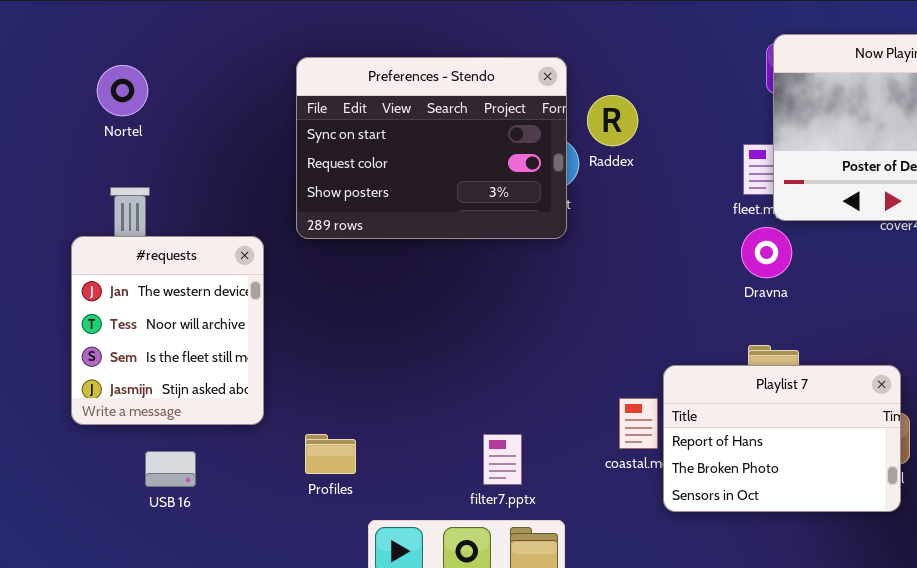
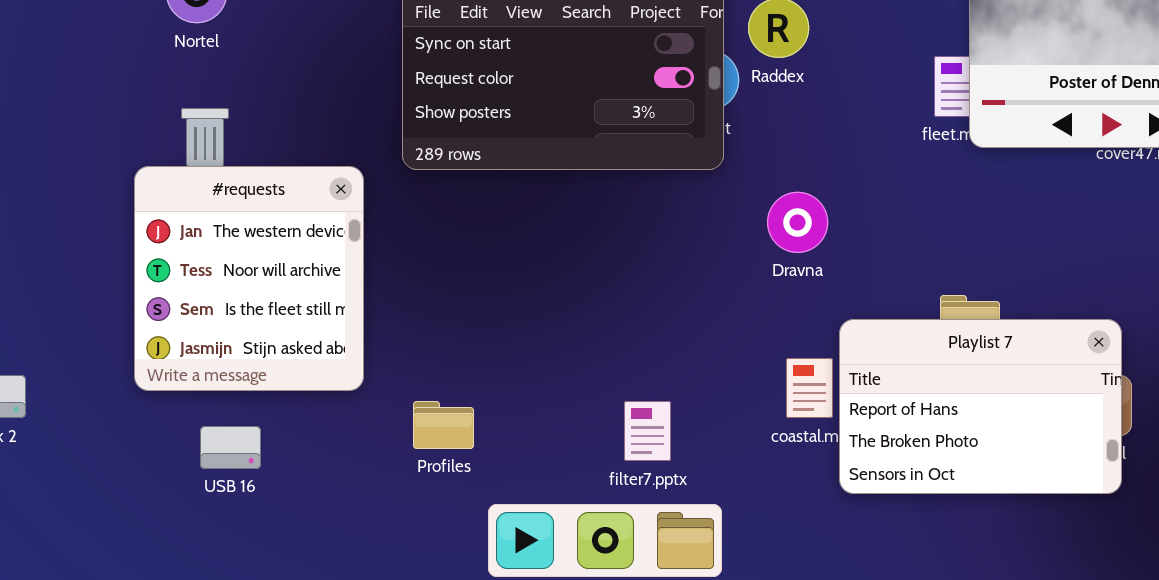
Dravna: [741,227,792,278] -> [767,192,828,253], moved
USB 16: [145,451,196,487] -> [200,426,261,469], moved

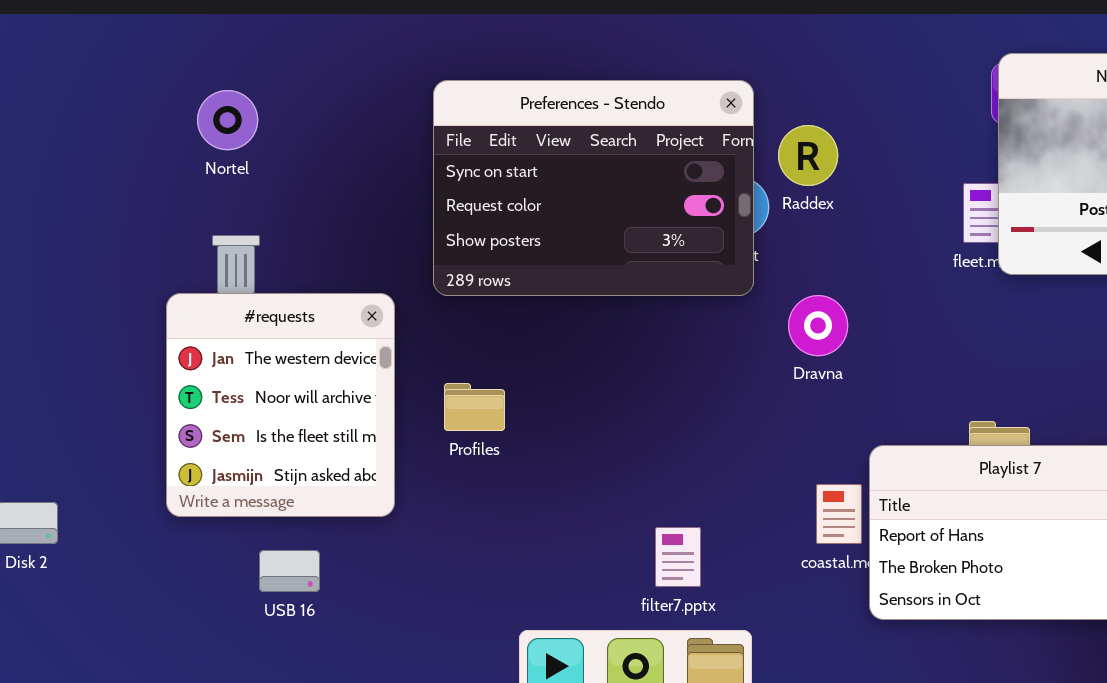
Dravna: [767,192,828,253] -> [788,295,848,356], moved
Profiles: [413,401,474,449] -> [444,383,505,431], moved
USB 16: [200,426,261,469] -> [259,550,320,592], moved

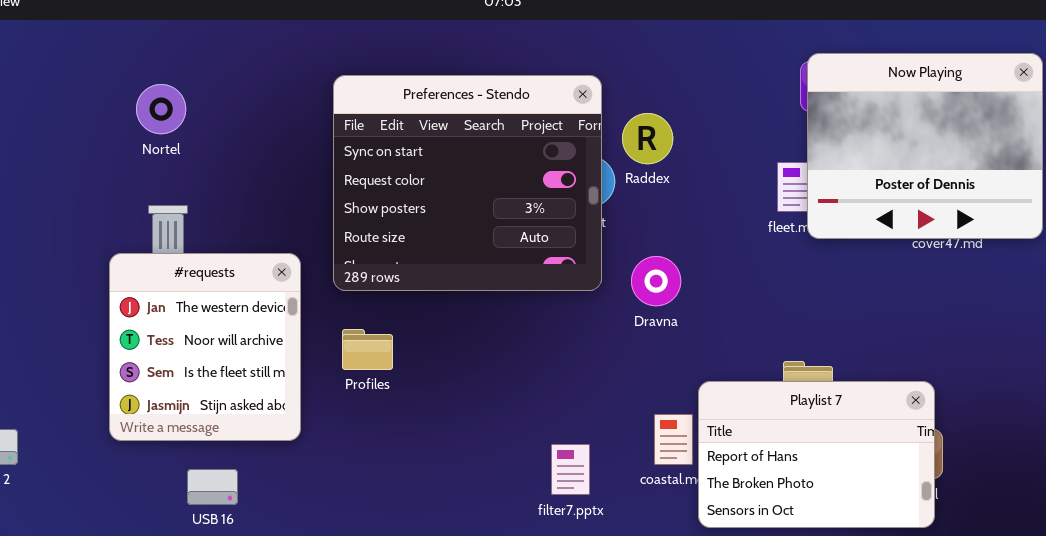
Preferences - Stendo: [433,80,754,296] -> [333,75,602,291], resized
filter7.pptx: [655,527,701,587] -> [551,444,590,495], moved

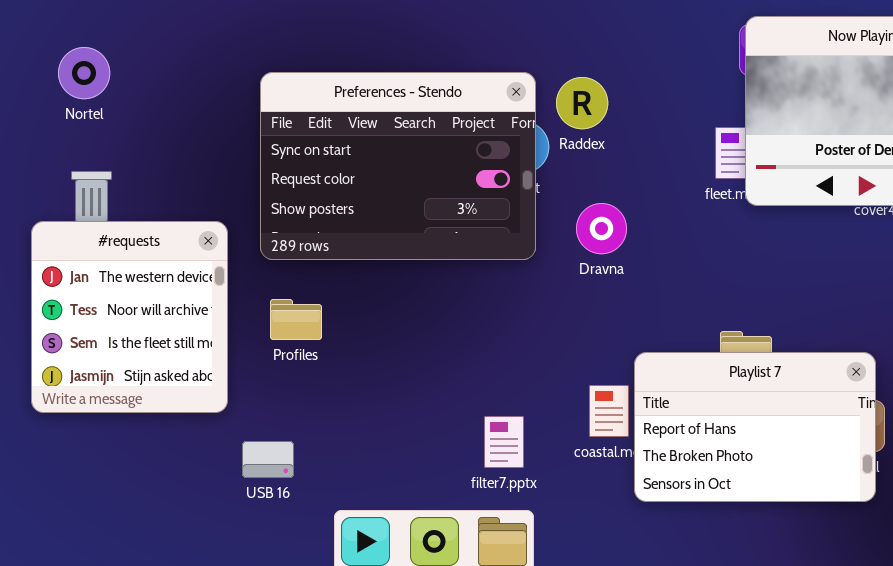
Preferences - Stendo: [333,75,602,291] -> [260,72,536,260], resized
Dravna: [631,256,681,306] -> [576,203,627,254], moved
USB 16: [187,469,238,505] -> [242,441,294,478], moved

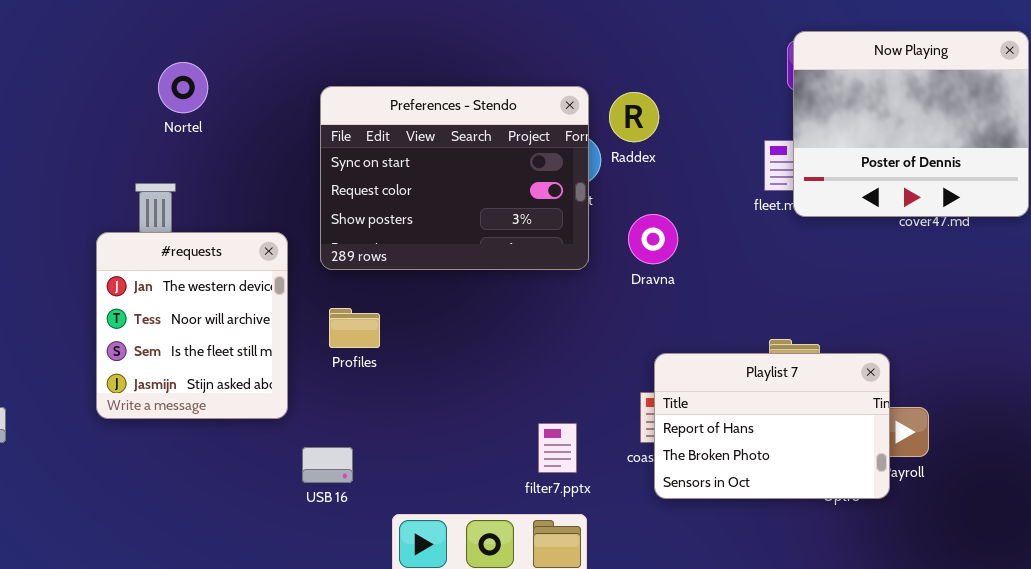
Nortel: [58,47,110,99] -> [158,62,208,113], moved
Playlist 7: [634,352,876,502] -> [654,353,890,499], moved

